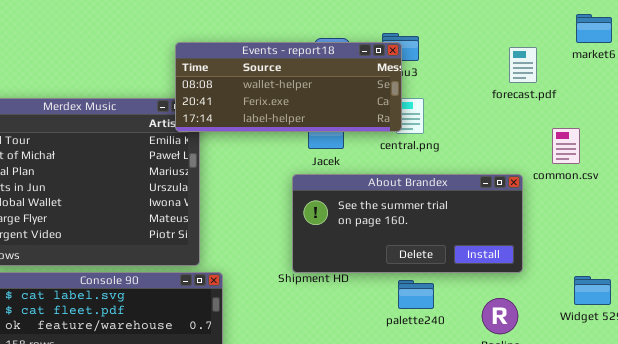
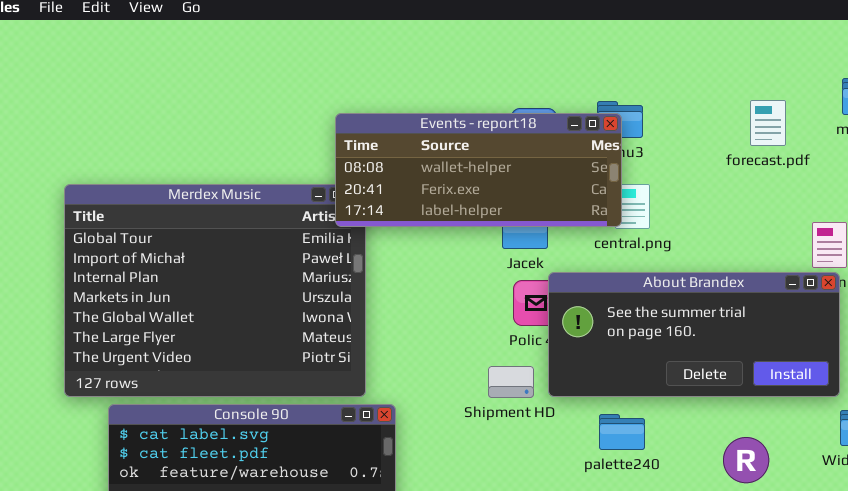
forecast.pdf: [509,47,537,83] -> [750,100,786,146], moved
About Brandex: [292,174,523,273] -> [548,272,840,397], moved
palette240: [398,280,434,309] -> [599,414,645,450], moved

